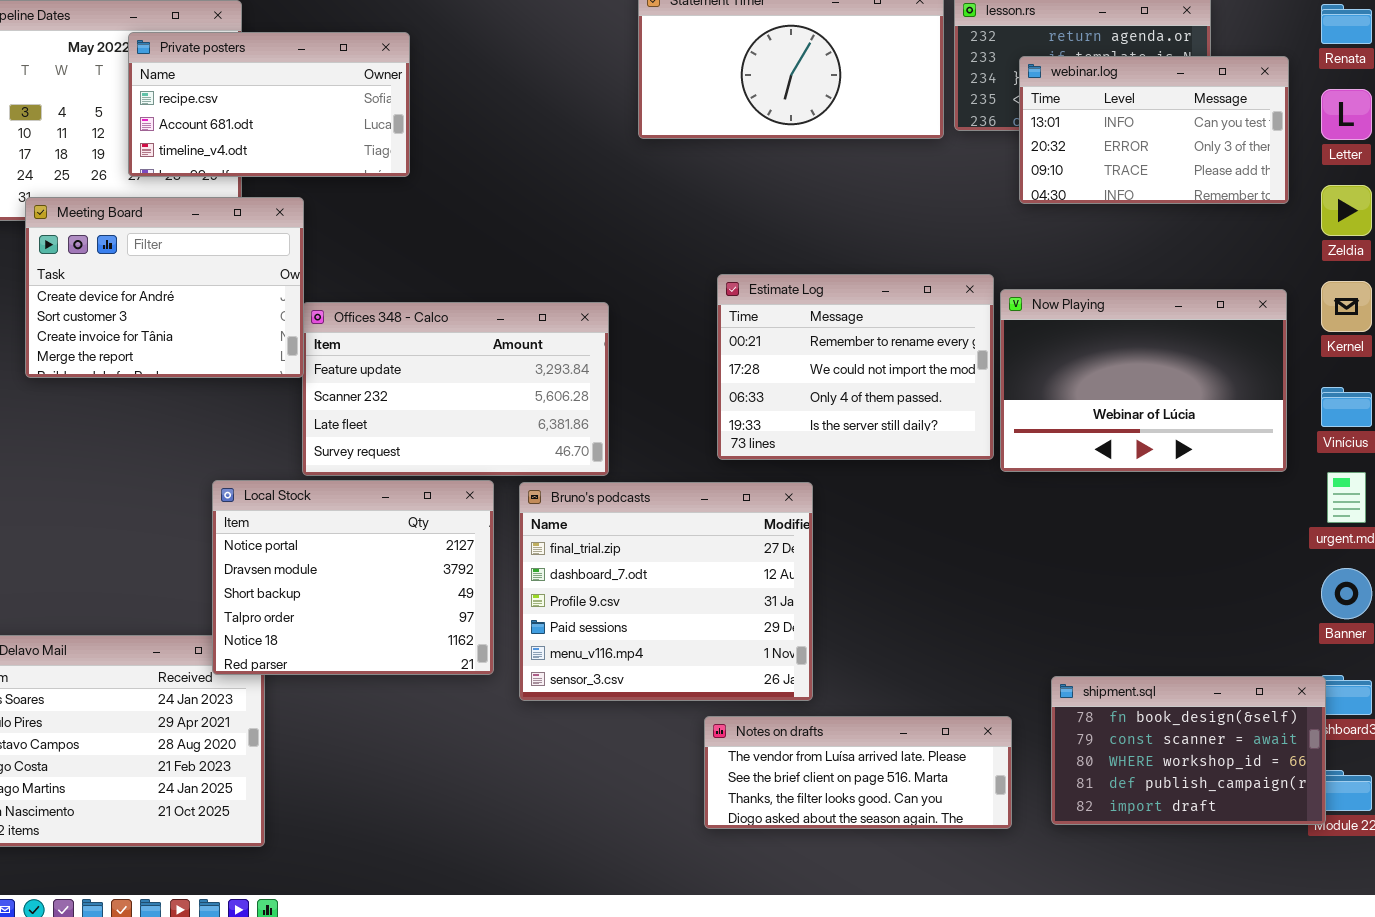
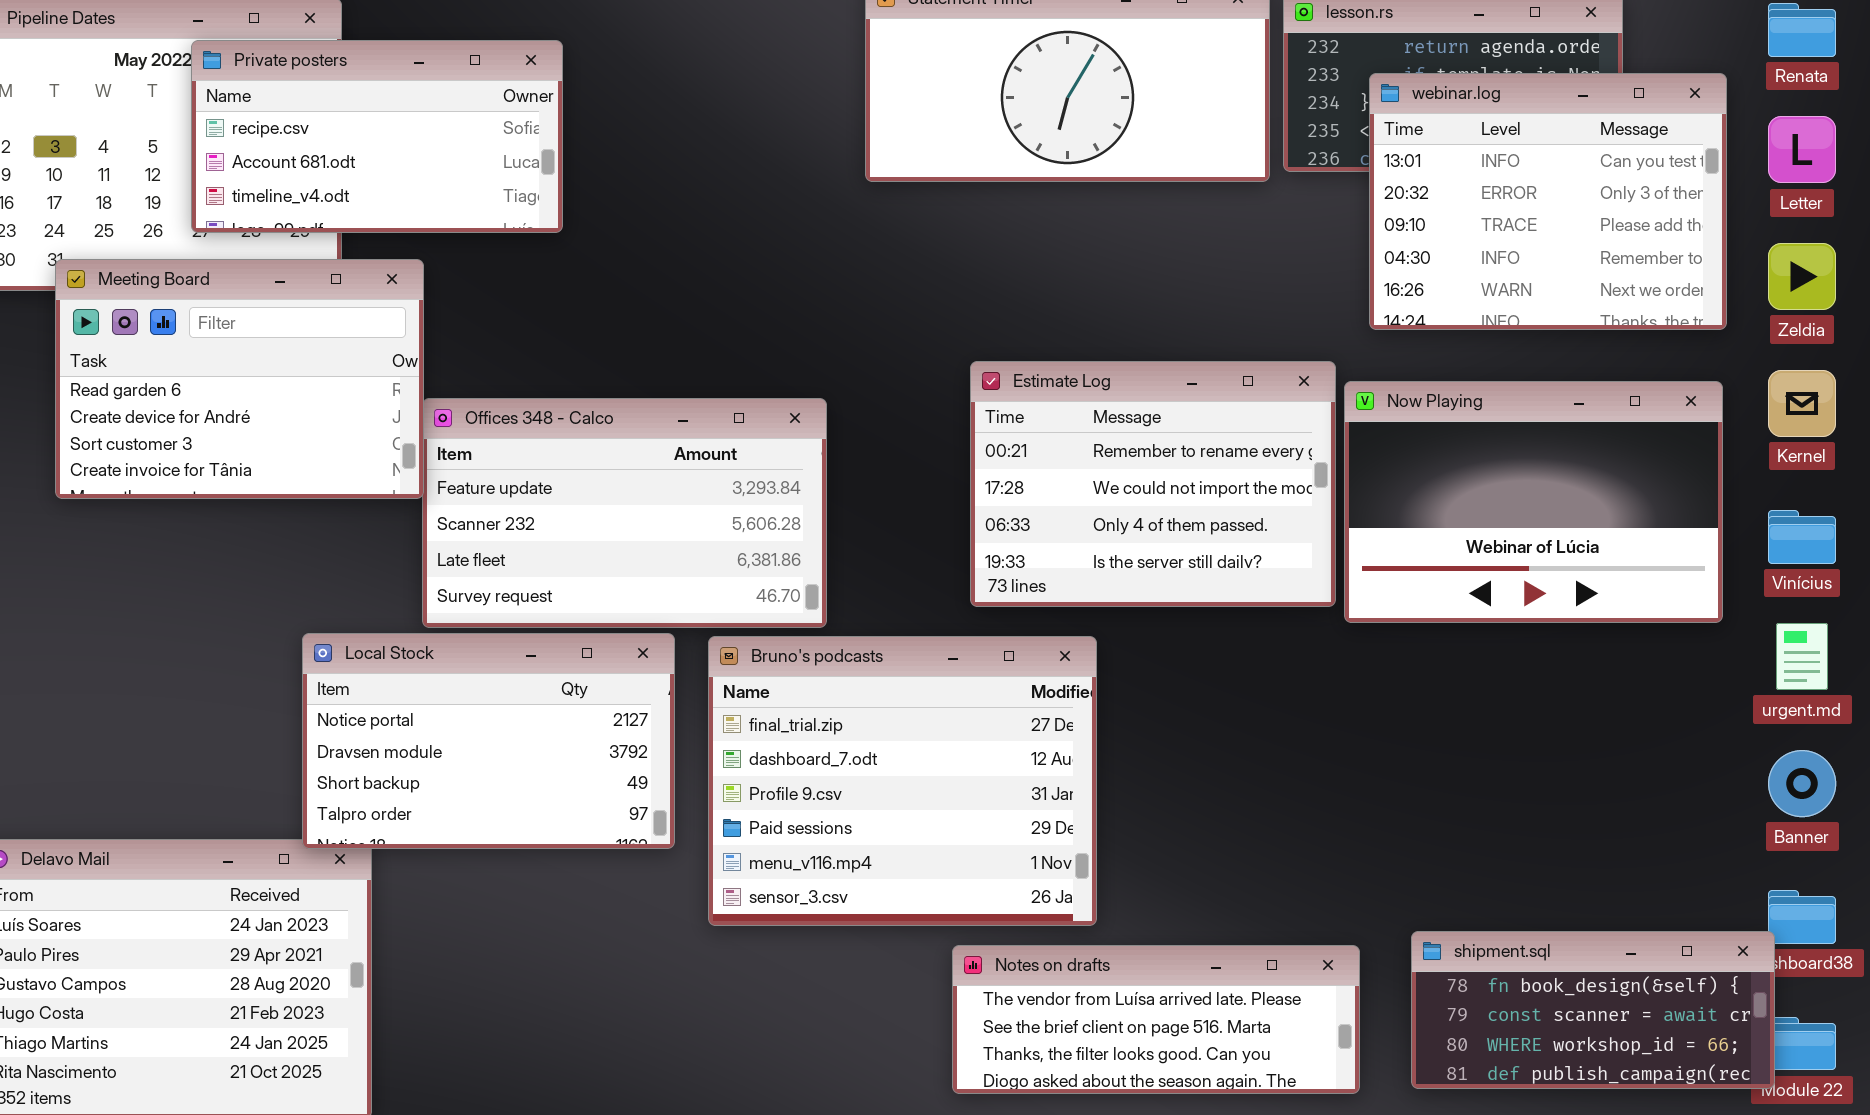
webinar.log: [1019,56,1289,204] -> [1369,73,1727,330], resized
Meeting Board: [25,197,304,378] -> [55,259,424,499], scrolled up 1 row
Local Stock: [212,480,494,675] -> [302,633,675,849], resized
shipment.sql: [1051,676,1326,825] -> [1411,931,1775,1089], resized

